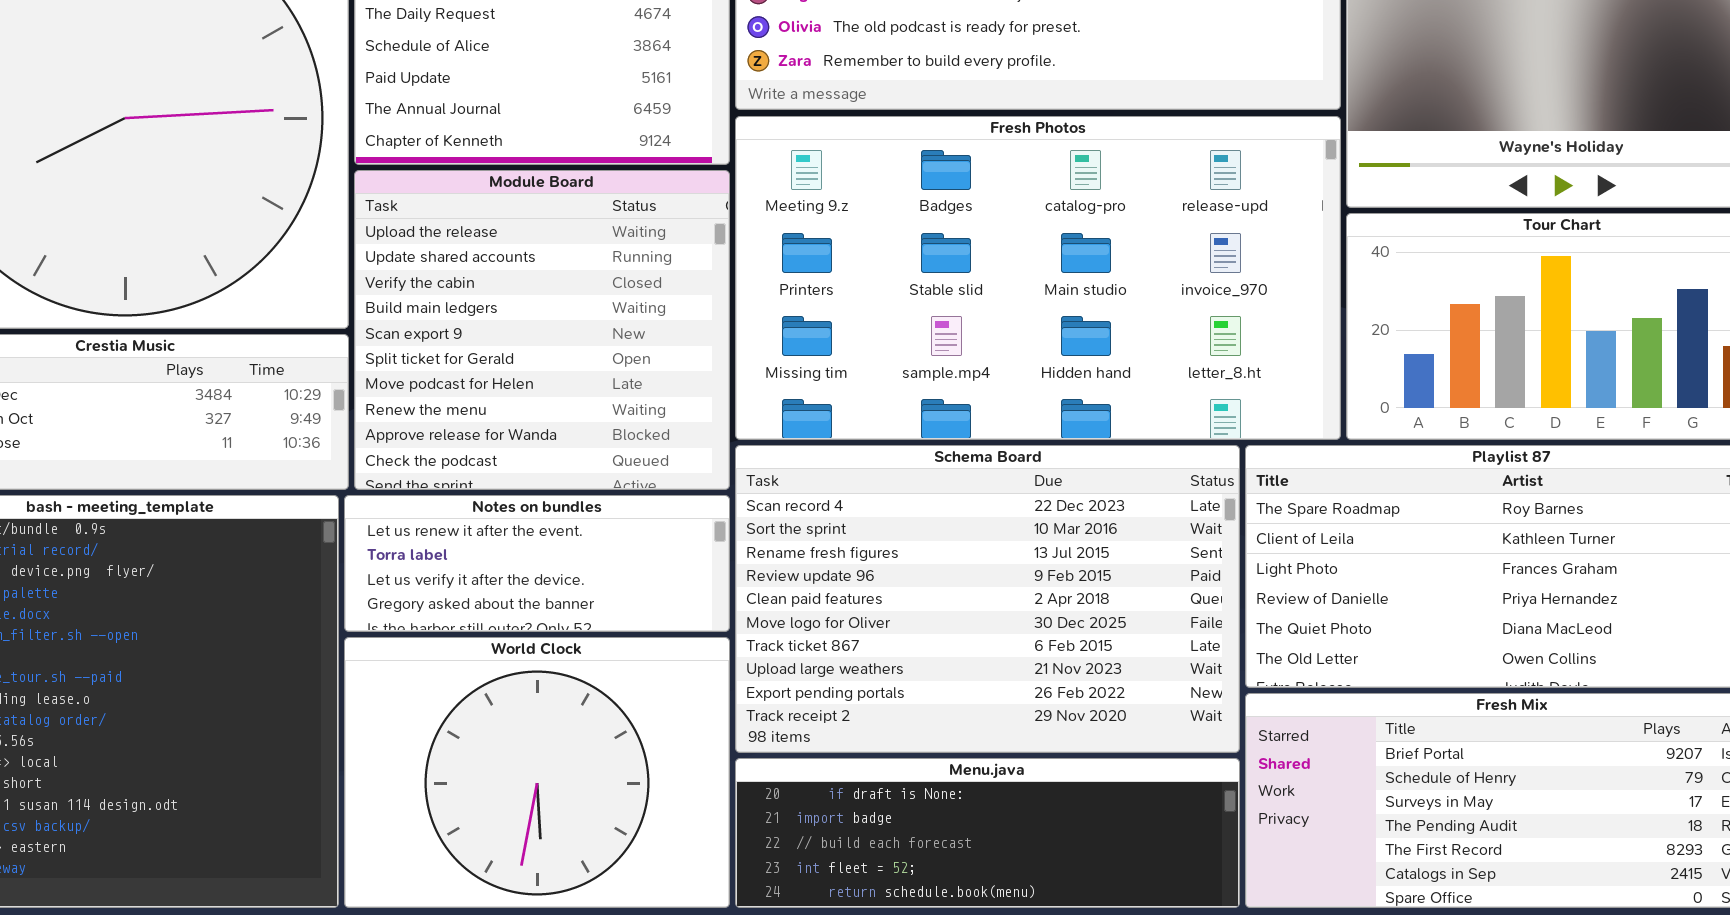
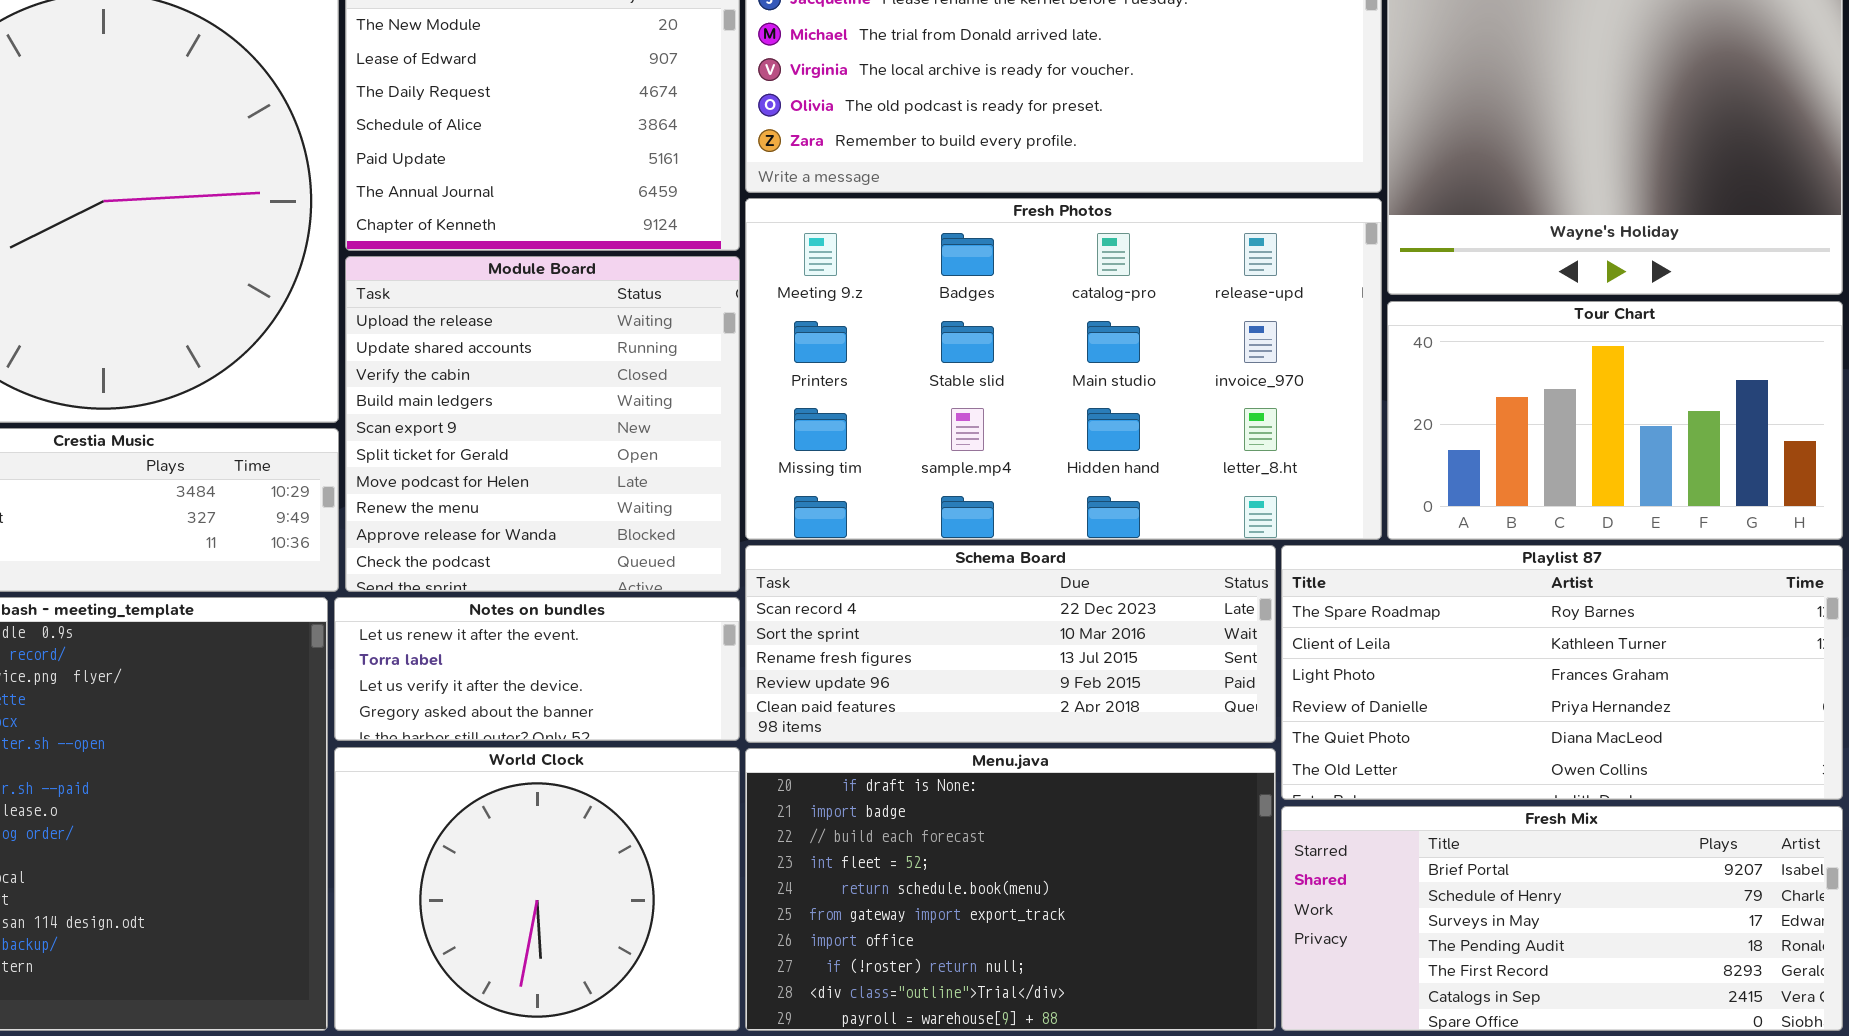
Schema Board: [735,445,1240,753] -> [745,545,1276,743], resized
Menu.java: [735,758,1240,908] -> [745,748,1276,1031], resized

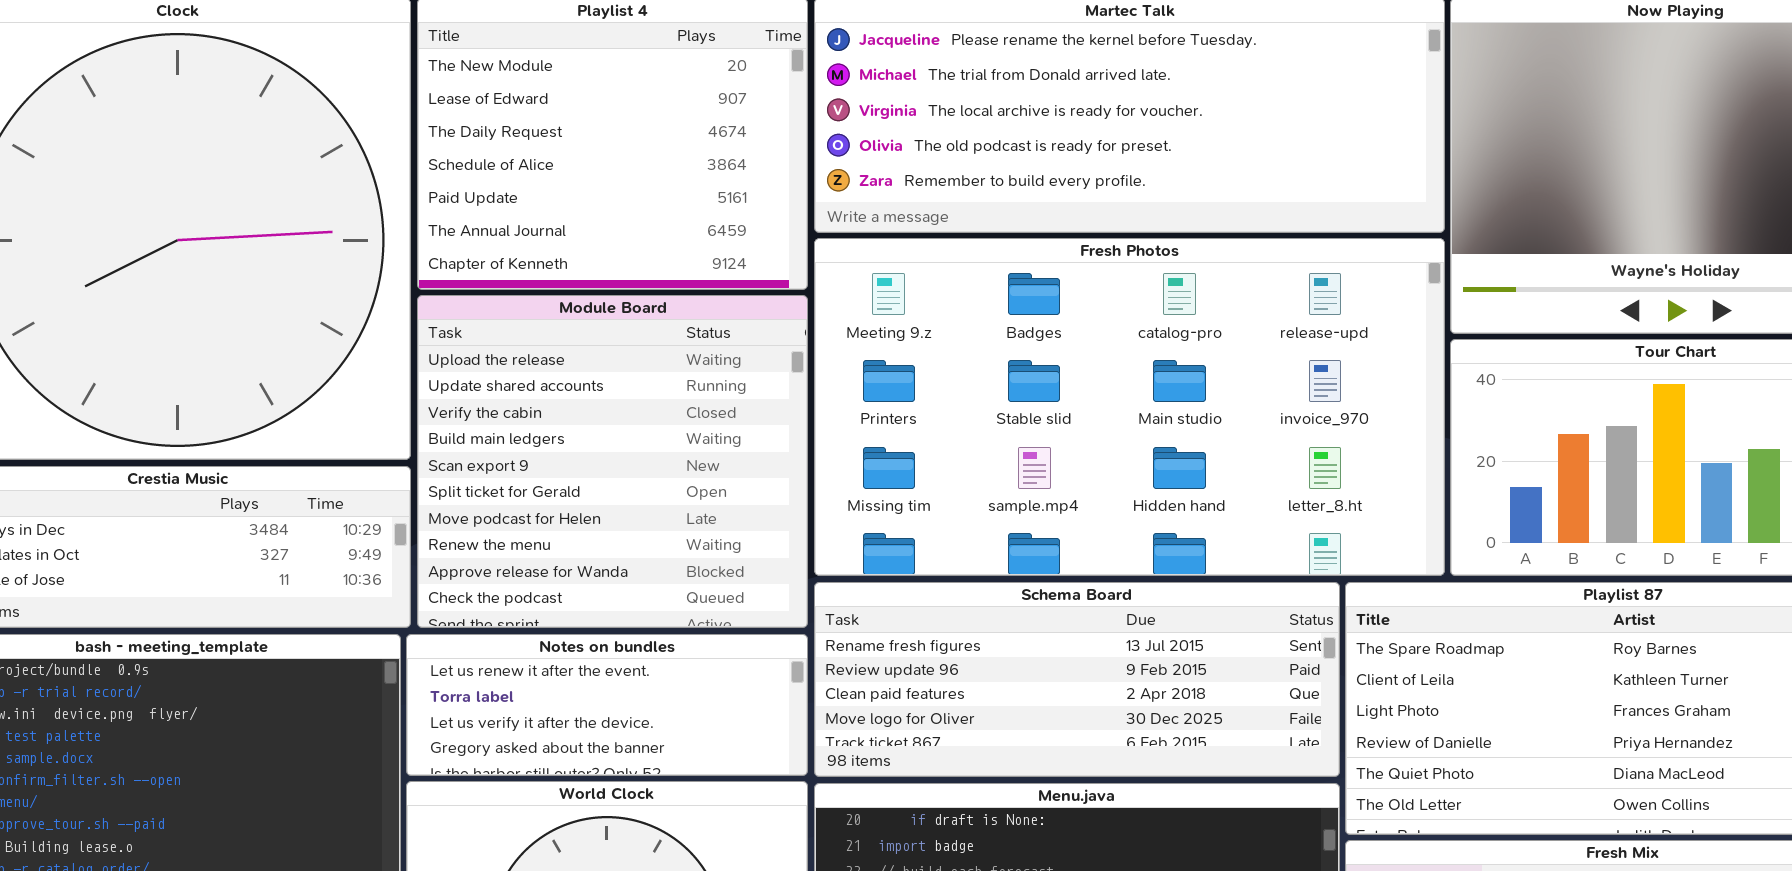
Schema Board: [745,545,1276,743] -> [814,582,1340,777], scrolled down 2 rows

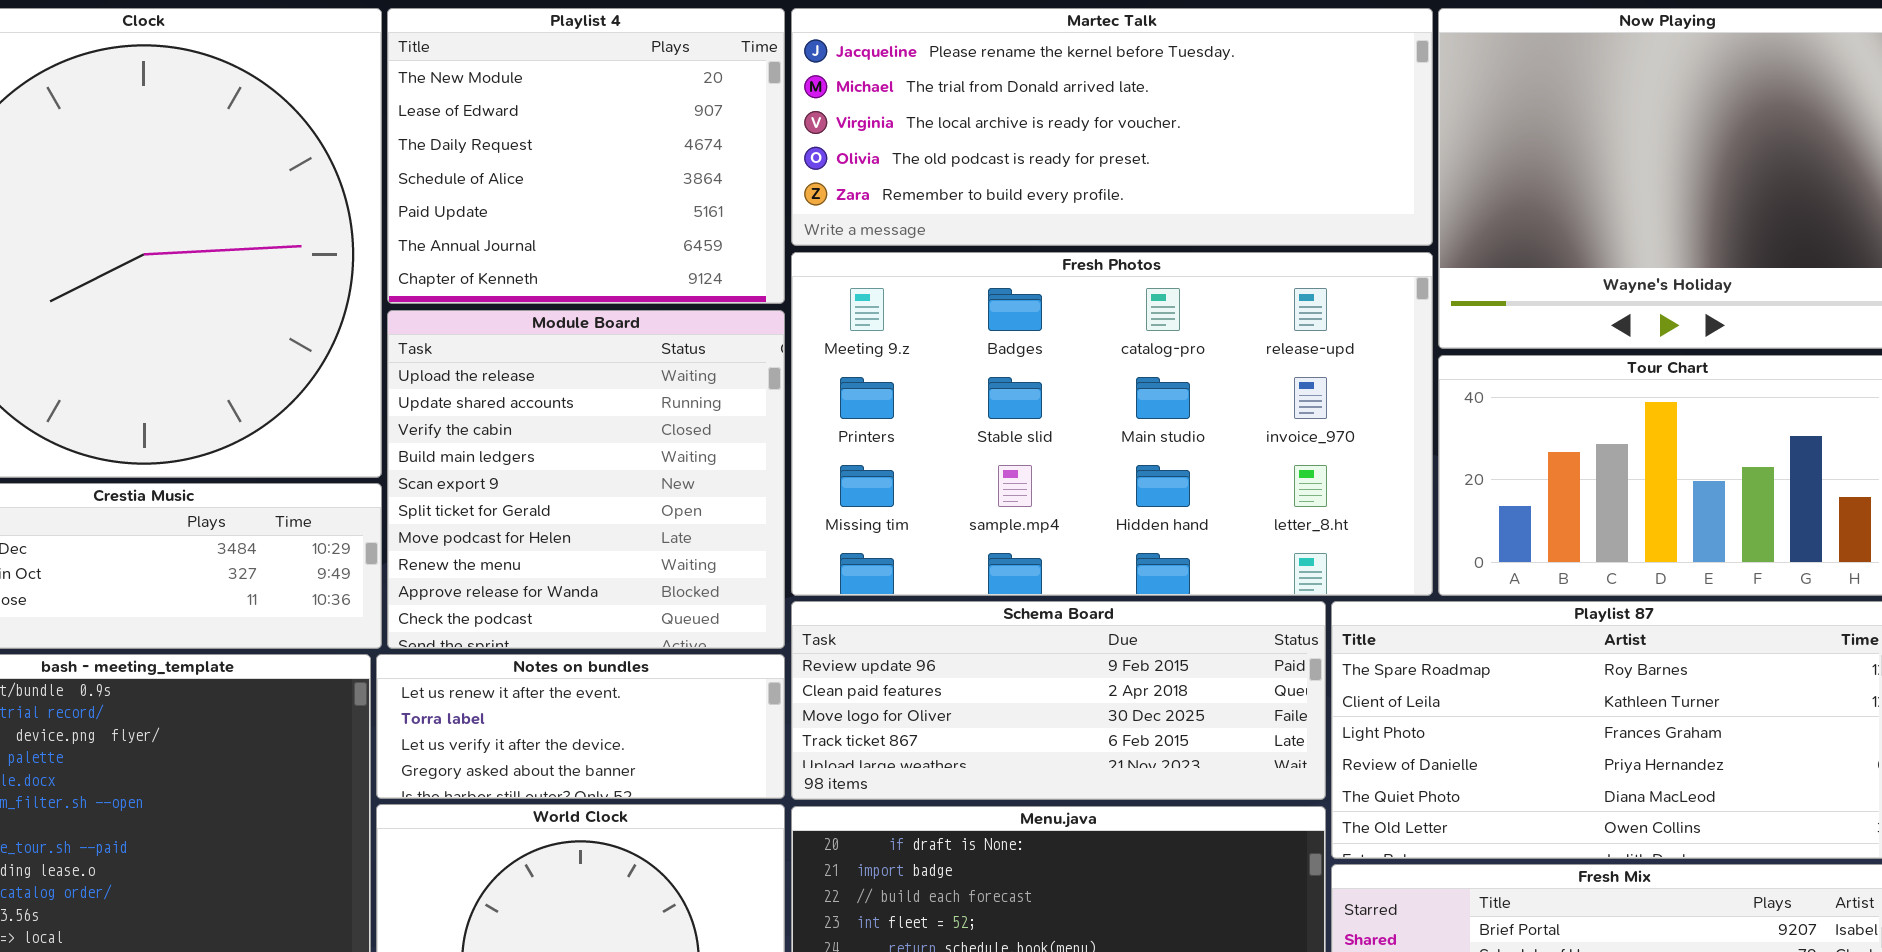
Schema Board: [814,582,1340,777] -> [791,601,1326,800], scrolled down 1 row

